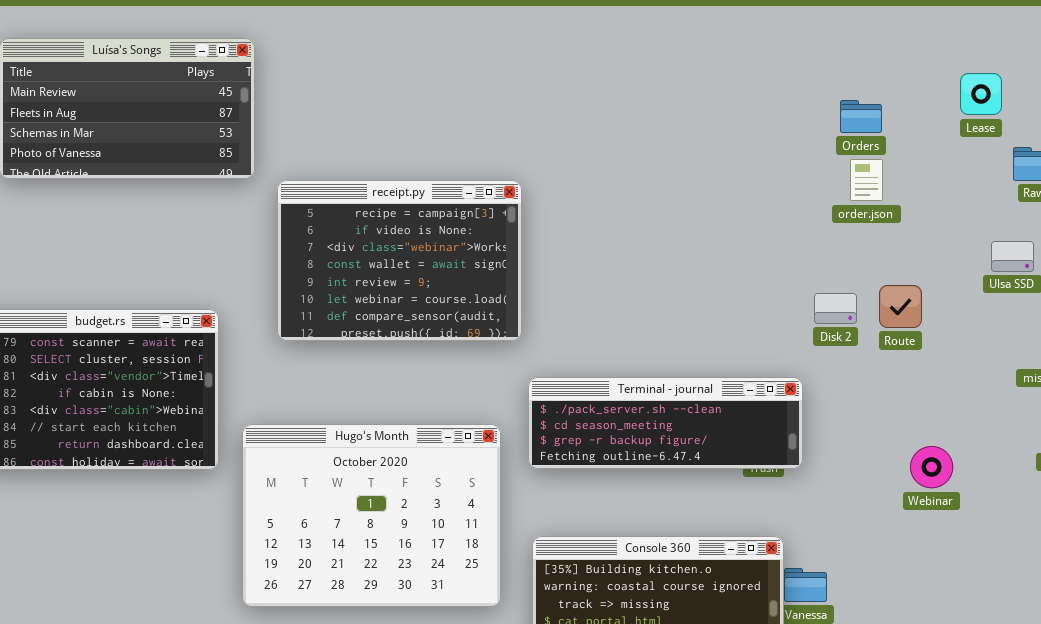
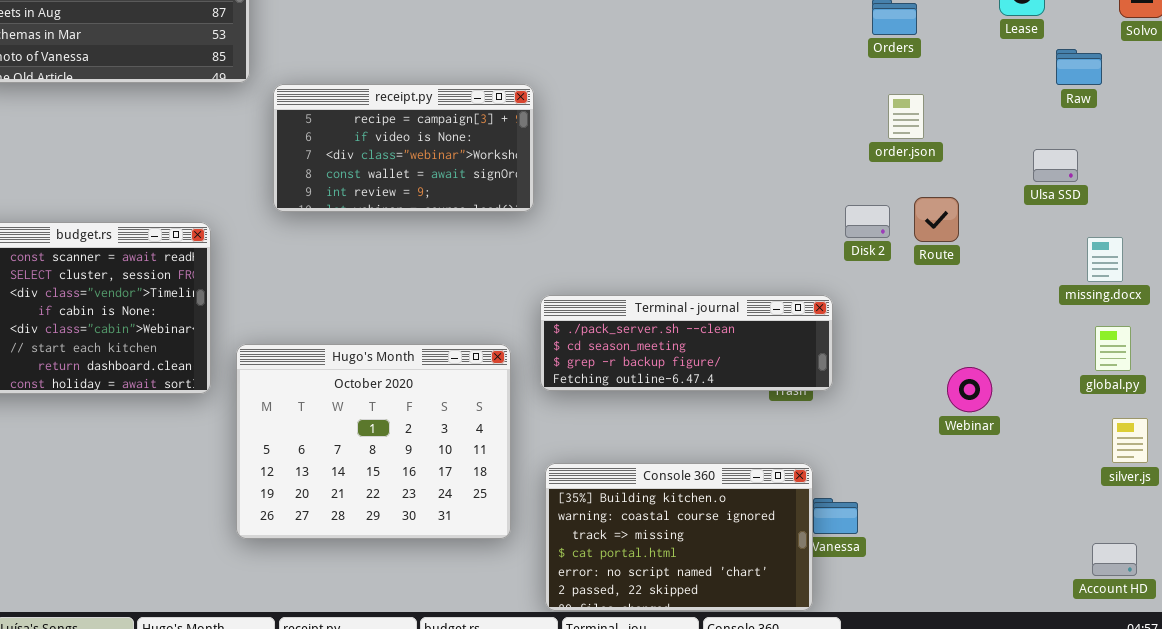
order.json: [850,159,883,201] -> [888,94,924,139], moved
receipt.py: [277,180,522,341] -> [273,84,534,212], resized

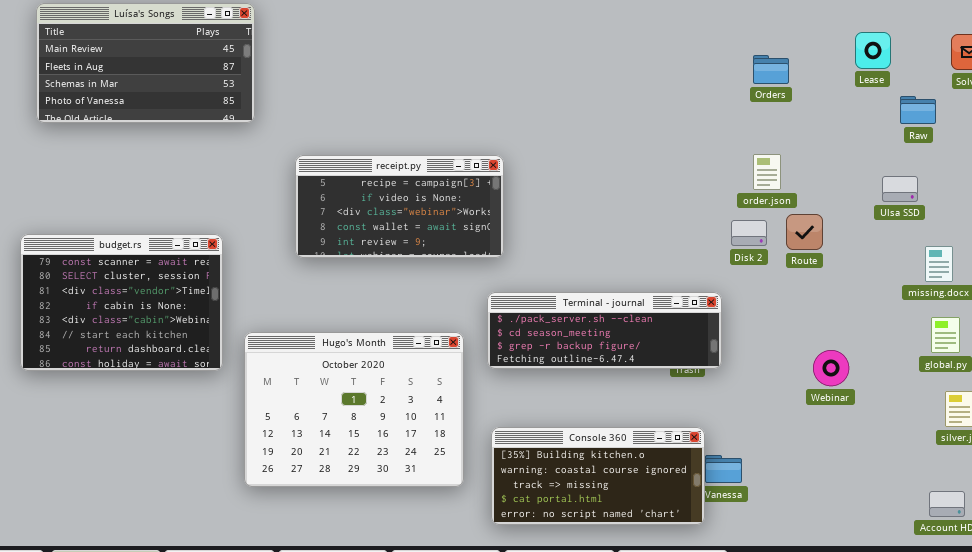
receipt.py: [273,84,534,212] -> [295,155,504,258], moved
order.json: [888,94,924,139] -> [753,154,781,190], moved
Console 360: [545,463,813,611] -> [491,427,705,525], resized

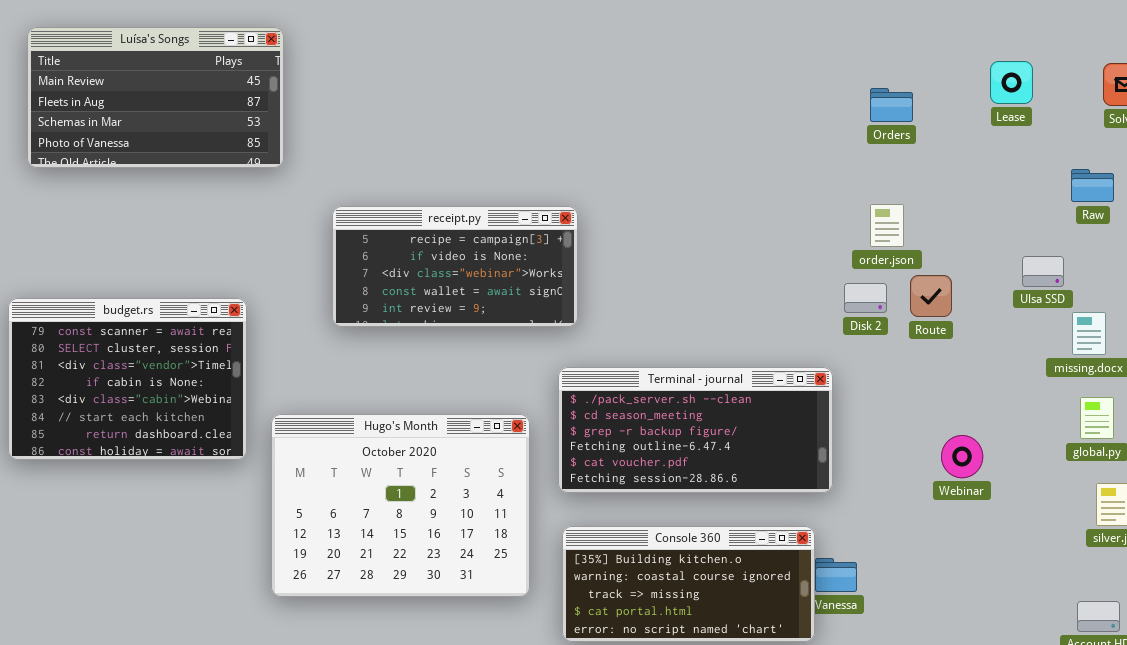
Raw: [900,96,936,124] -> [1071,169,1114,202], moved
Ulsa SSD: [882,176,918,202] -> [1022,256,1064,287], moved
Terminal - journal: [487,292,722,369] -> [558,367,833,493], resized

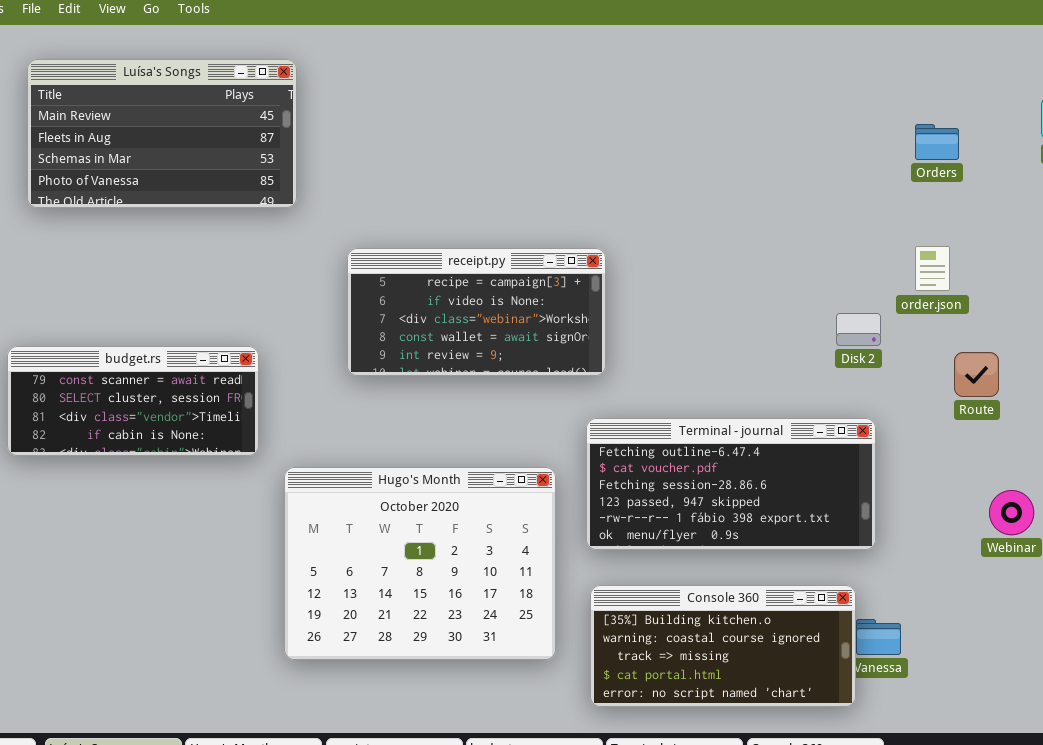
Route: [910,275,952,317] -> [954,352,999,397], moved
Disk 2: [844,283,887,313] -> [836,313,881,346], moved
budget.rs: [8,298,247,460] -> [7,346,259,456], resized
Terminal - journal: [558,367,833,493] -> [586,418,876,550], scrolled down 3 rows

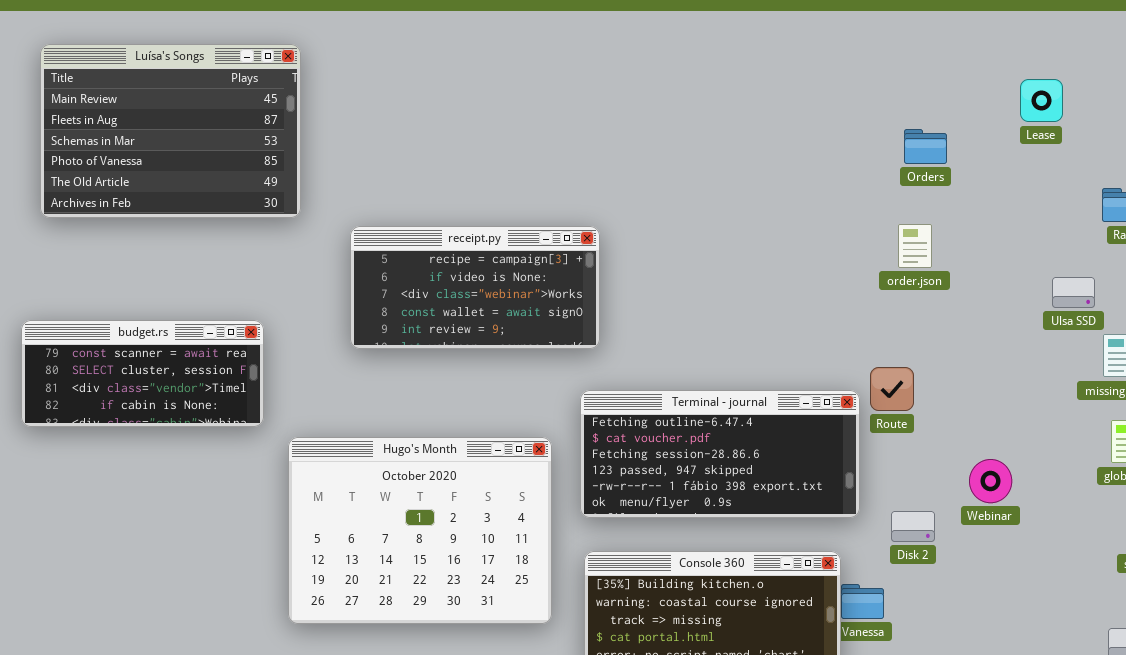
Luísa's Songs: [27,59,297,208] -> [40,44,301,218], resized
Orders: [915,124,959,160] -> [904,129,947,164], moved
Disk 2: [836,313,881,346] -> [891,511,935,542], moved
Route: [954,352,999,397] -> [870,367,914,411], moved

